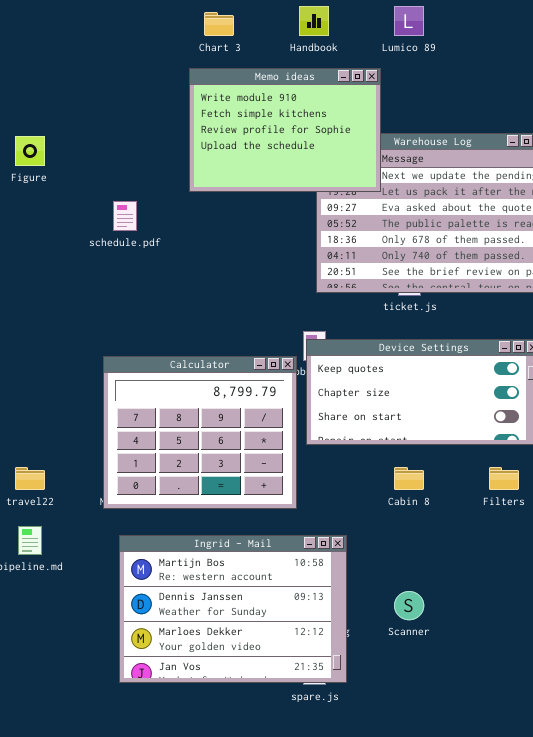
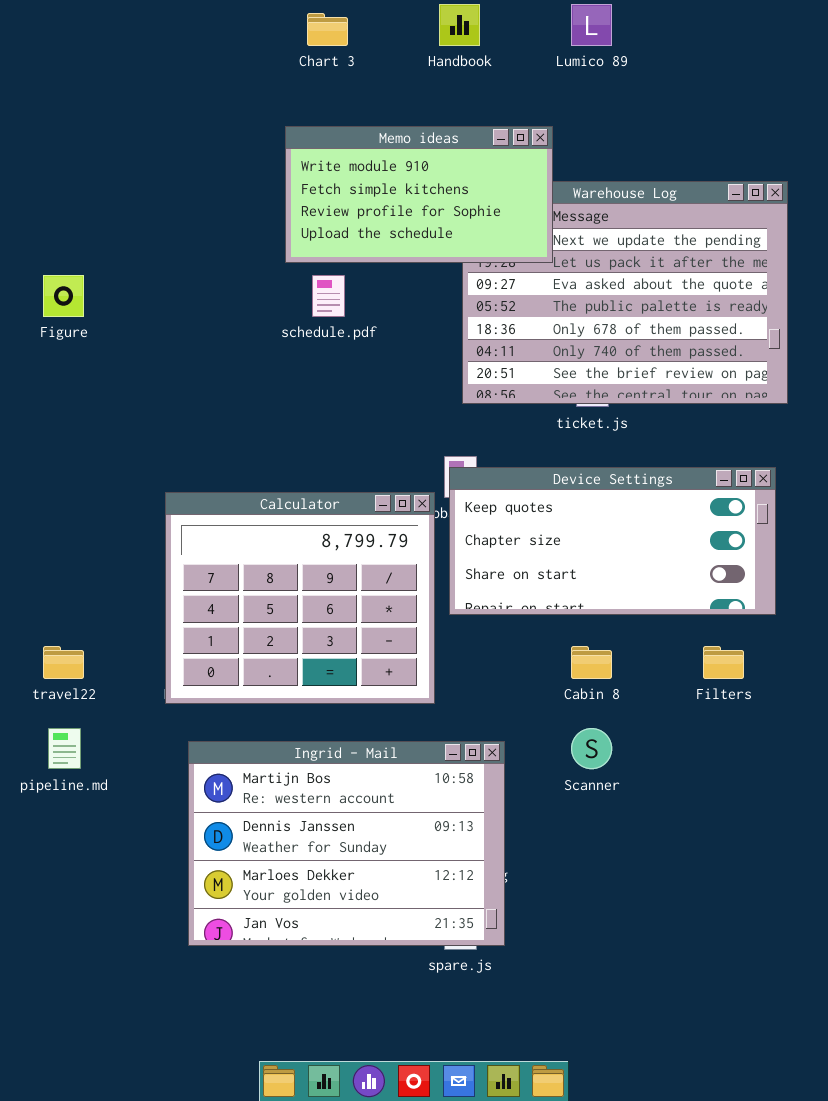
Memo ideas: [189,68,381,192] -> [285,126,553,263], resized
Figure: [15,136,45,166] -> [43,275,84,317], moved
schedule.pdf: [113,201,137,231] -> [312,275,345,317], moved
Scanner: [394,591,424,620] -> [571,728,612,769], moved

